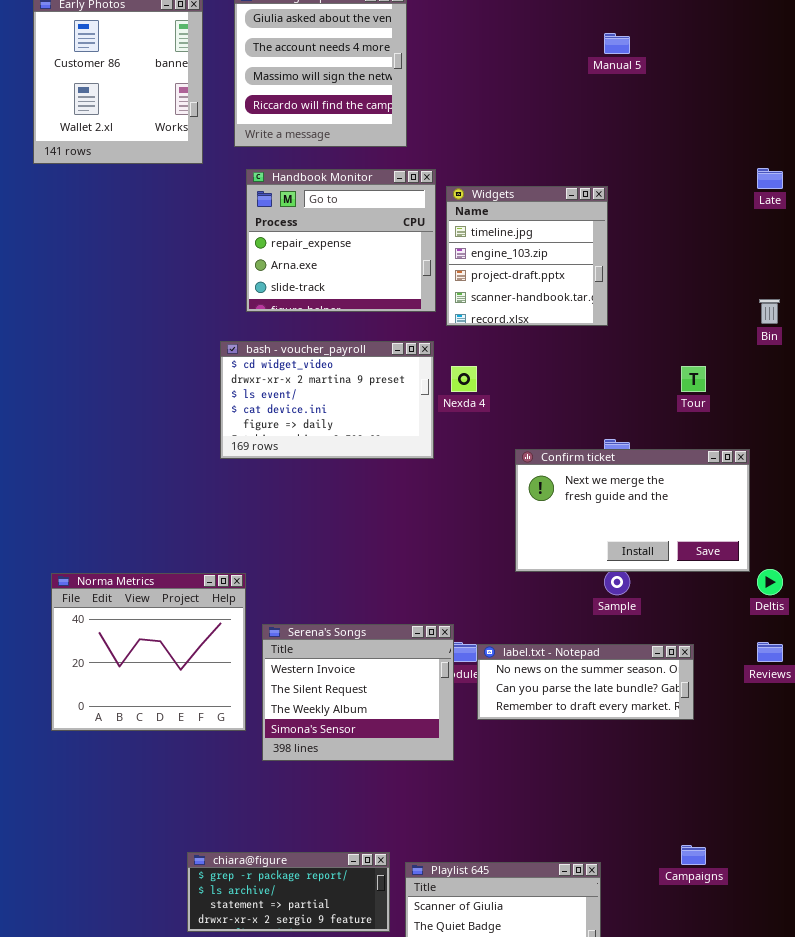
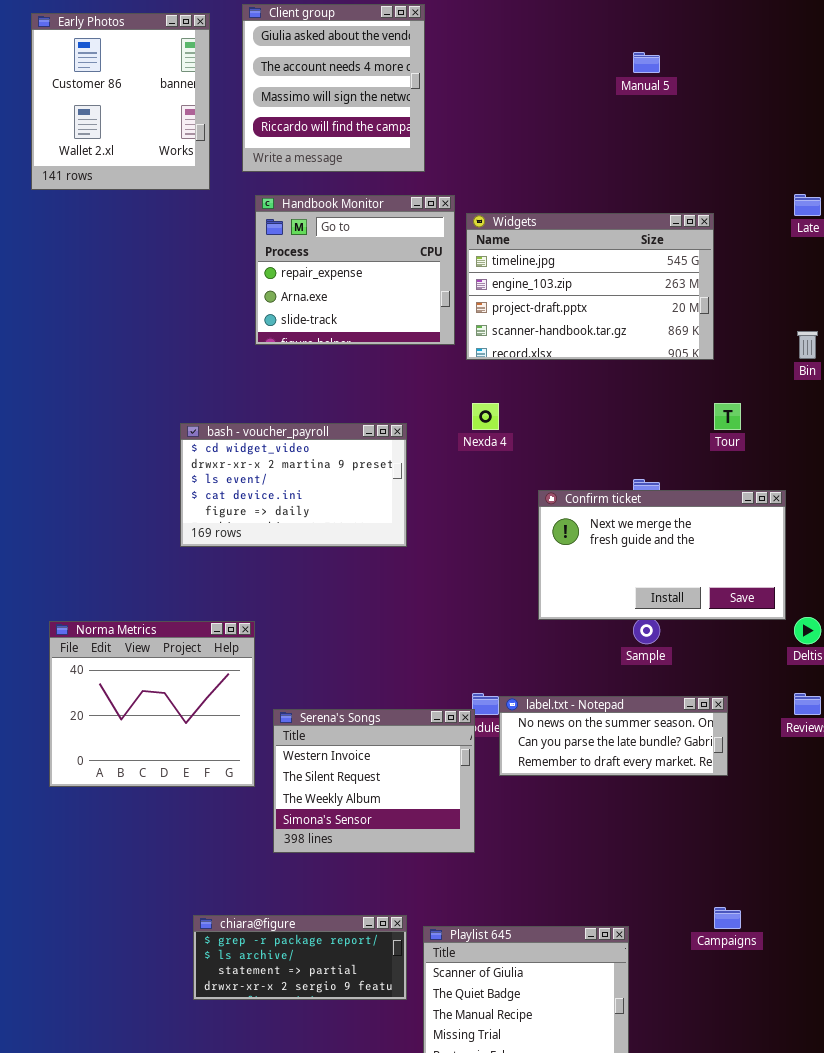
Widgets: [446,186,608,326] -> [466,213,714,360], resized
bash - voucher_payroll: [220,341,434,459] -> [180,423,407,547], moved
Serena's Songs: [262,624,454,761] -> [273,709,475,853], moved

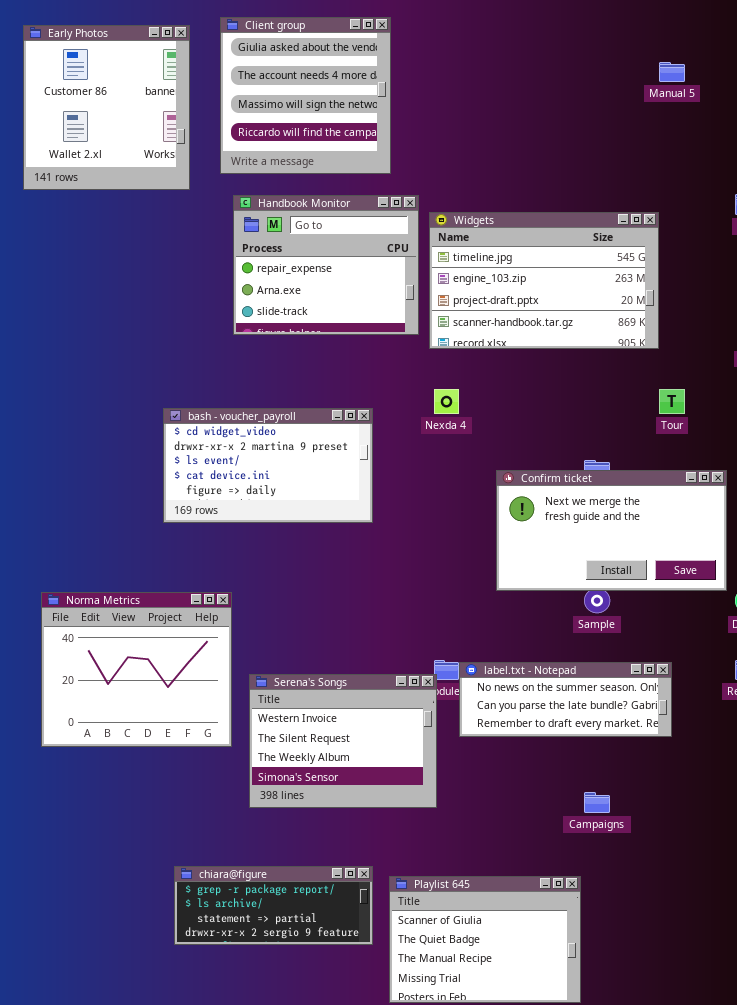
Manual 5: [633,52,660,73] -> [659,62,685,82], moved
Campaigns: [714,907,741,929] -> [584,792,610,813], moved

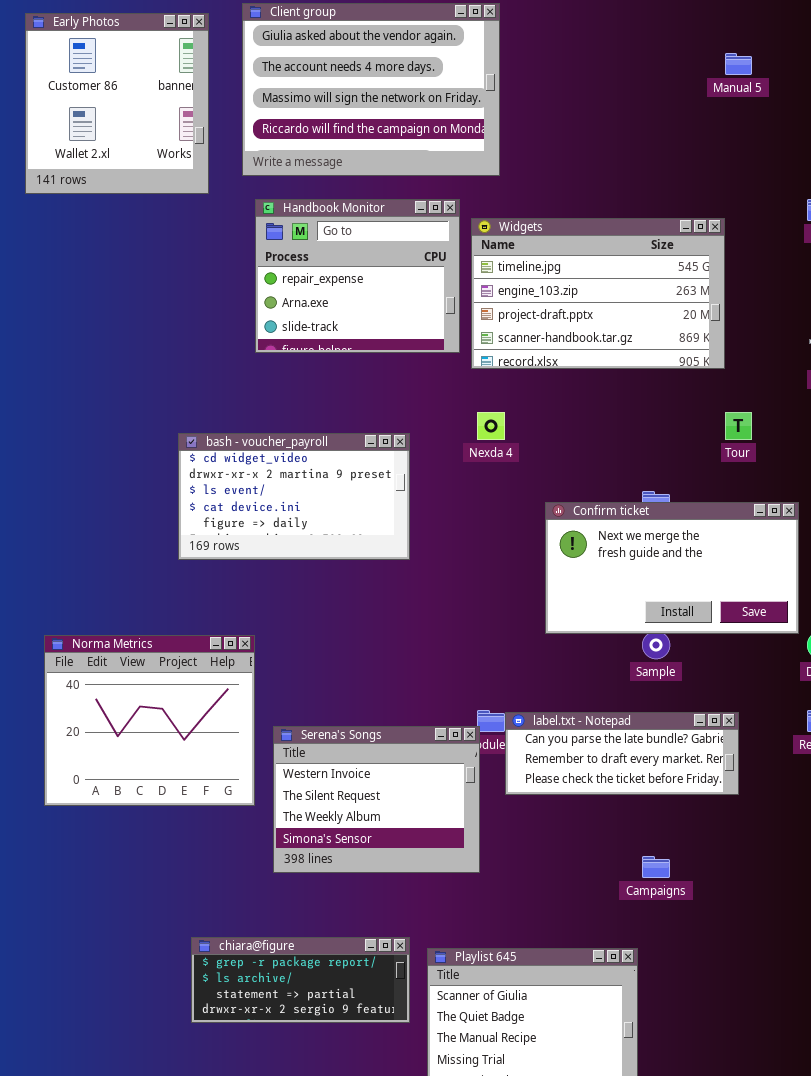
Client group: [220,17,391,174] -> [242,3,500,176], resized
label.txt - Notepad: [459,662,672,737] -> [505,712,739,795], scrolled down 1 row

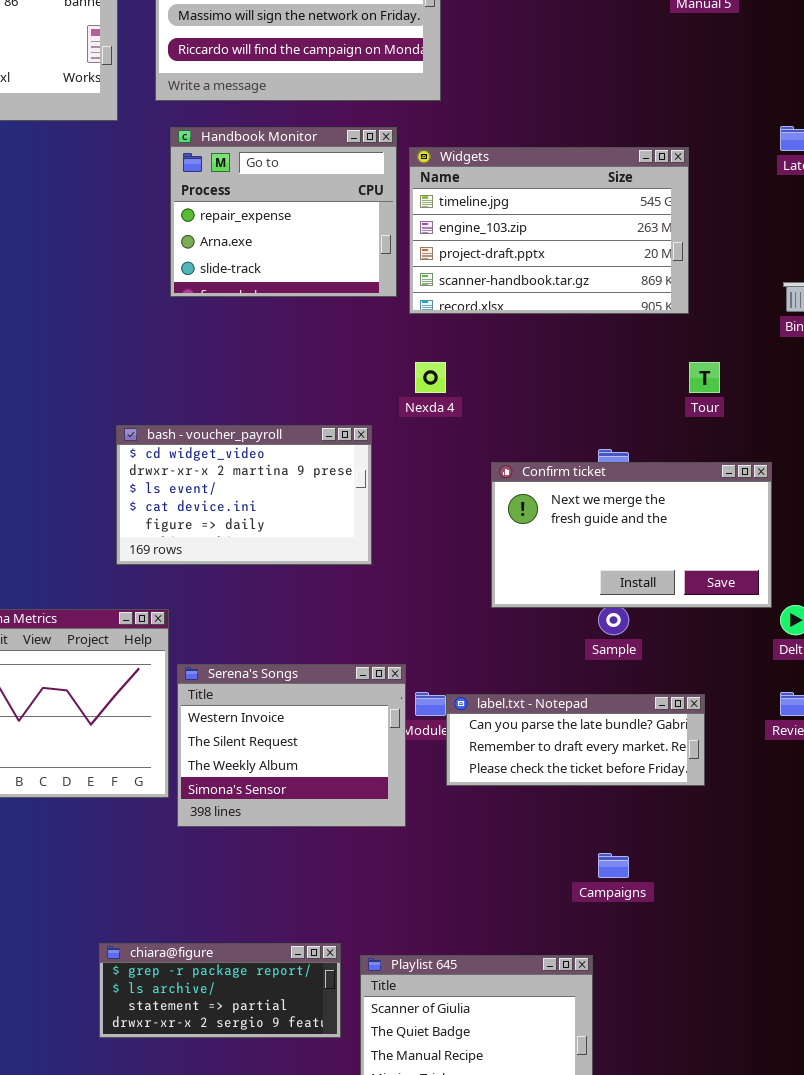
bash - voucher_payroll: [178,433,410,560] -> [116,425,372,565], moved
Serena's Songs: [273,726,480,873] -> [177,664,406,827], moved

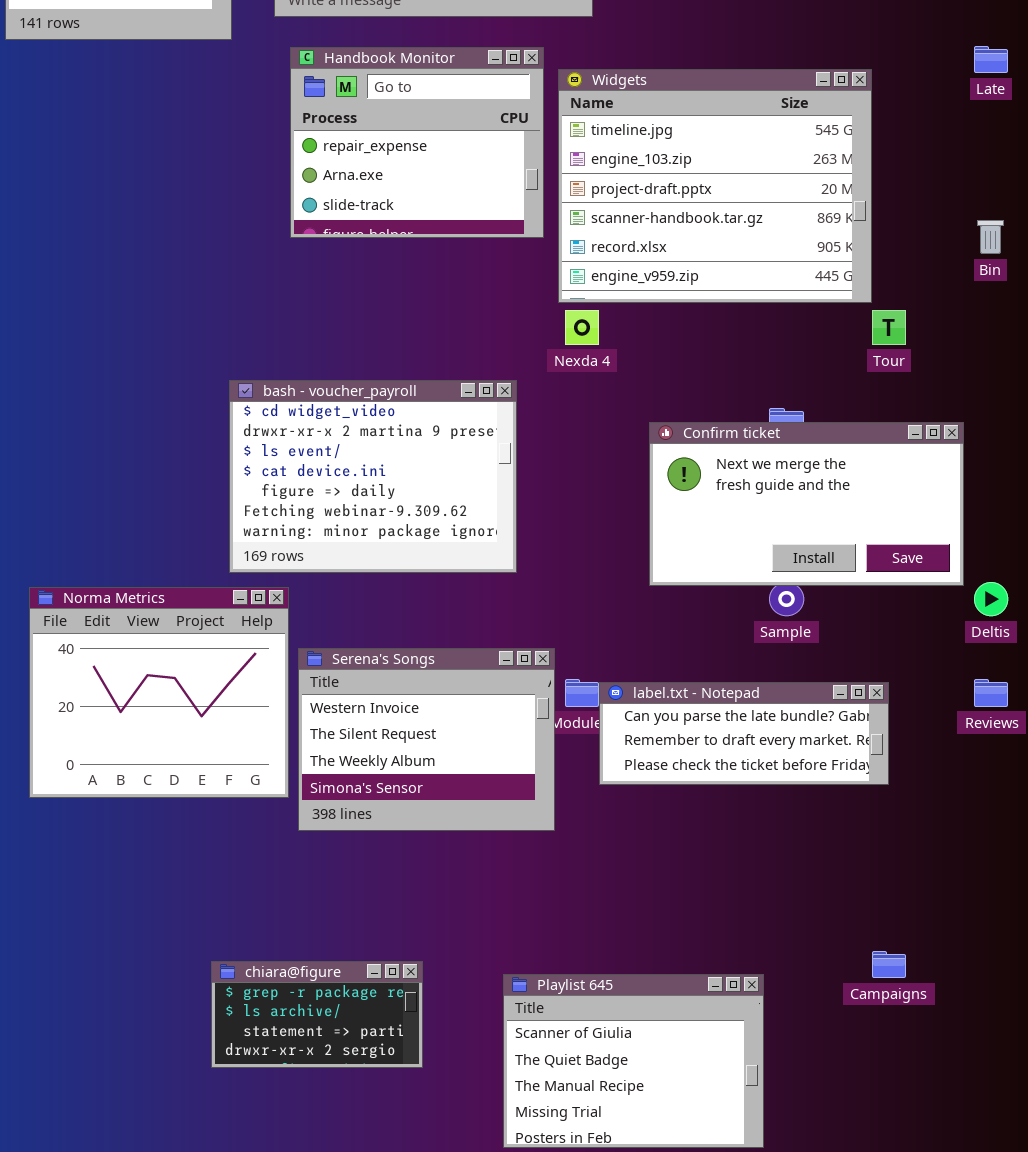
Widgets: [409,147,689,314] -> [558,69,872,303], resized
bash - voucher_payroll: [116,425,372,565] -> [229,380,517,573], resized
Campaigns: [598,853,629,878] -> [872,951,906,978], moved
chiara@figure: [99,943,341,1038] -> [211,961,423,1068], resized

